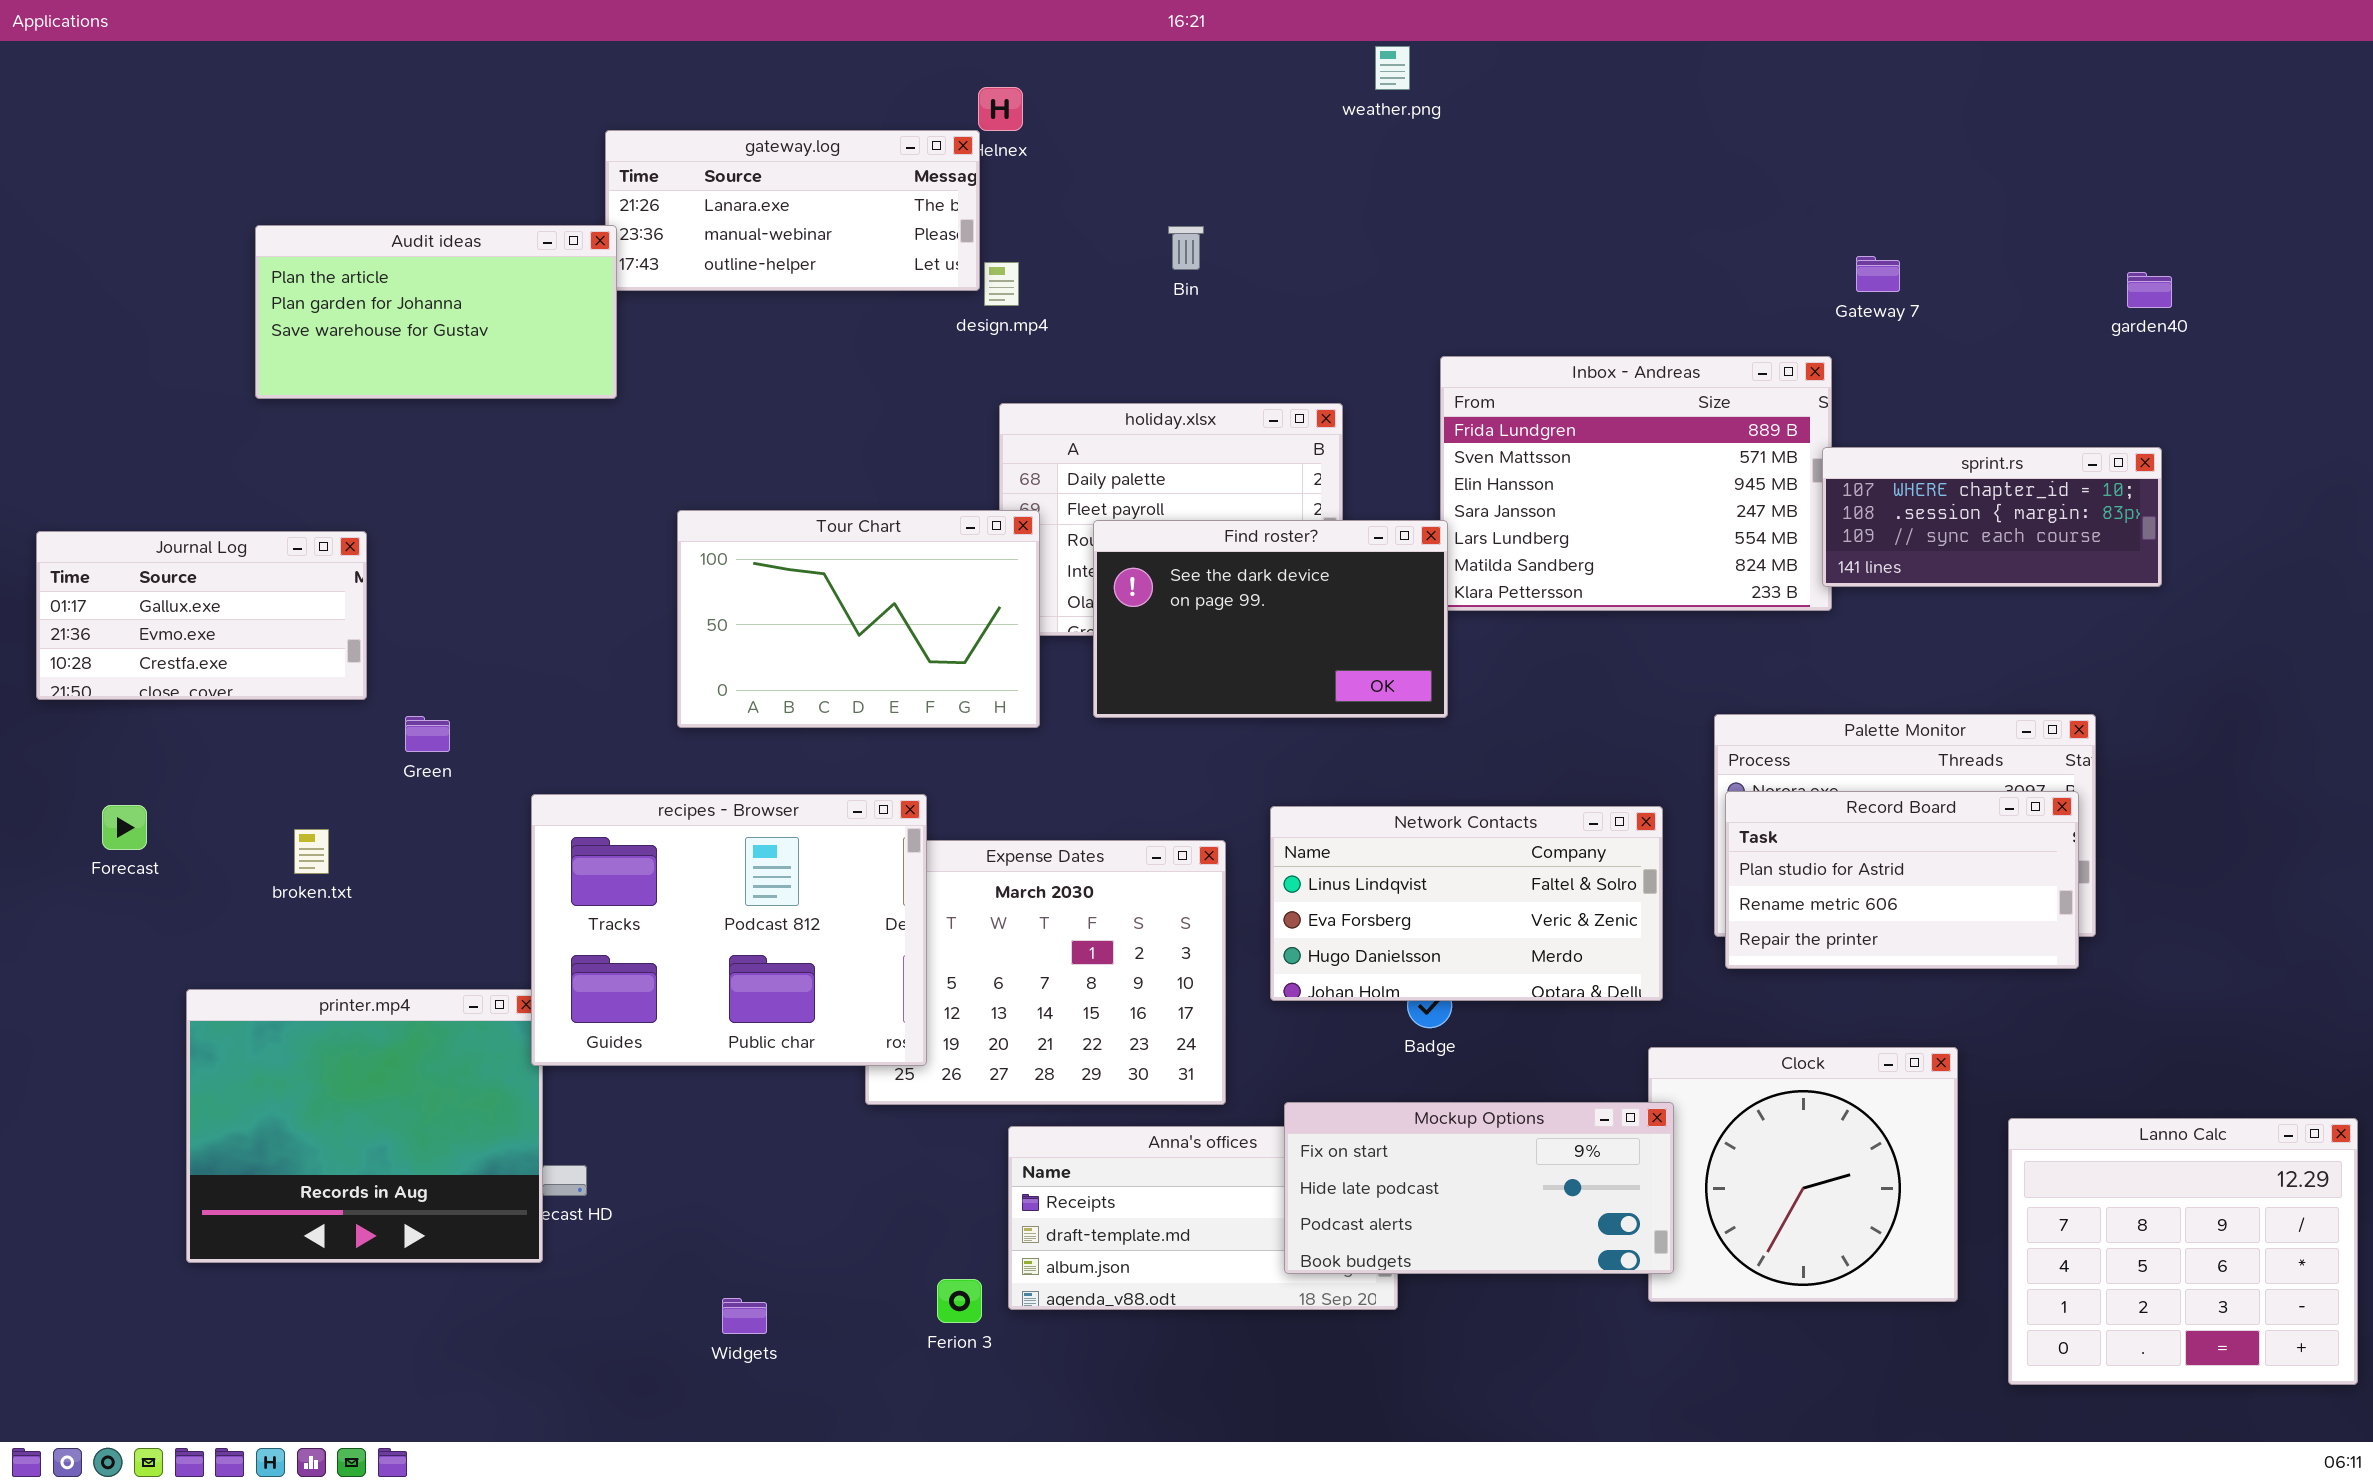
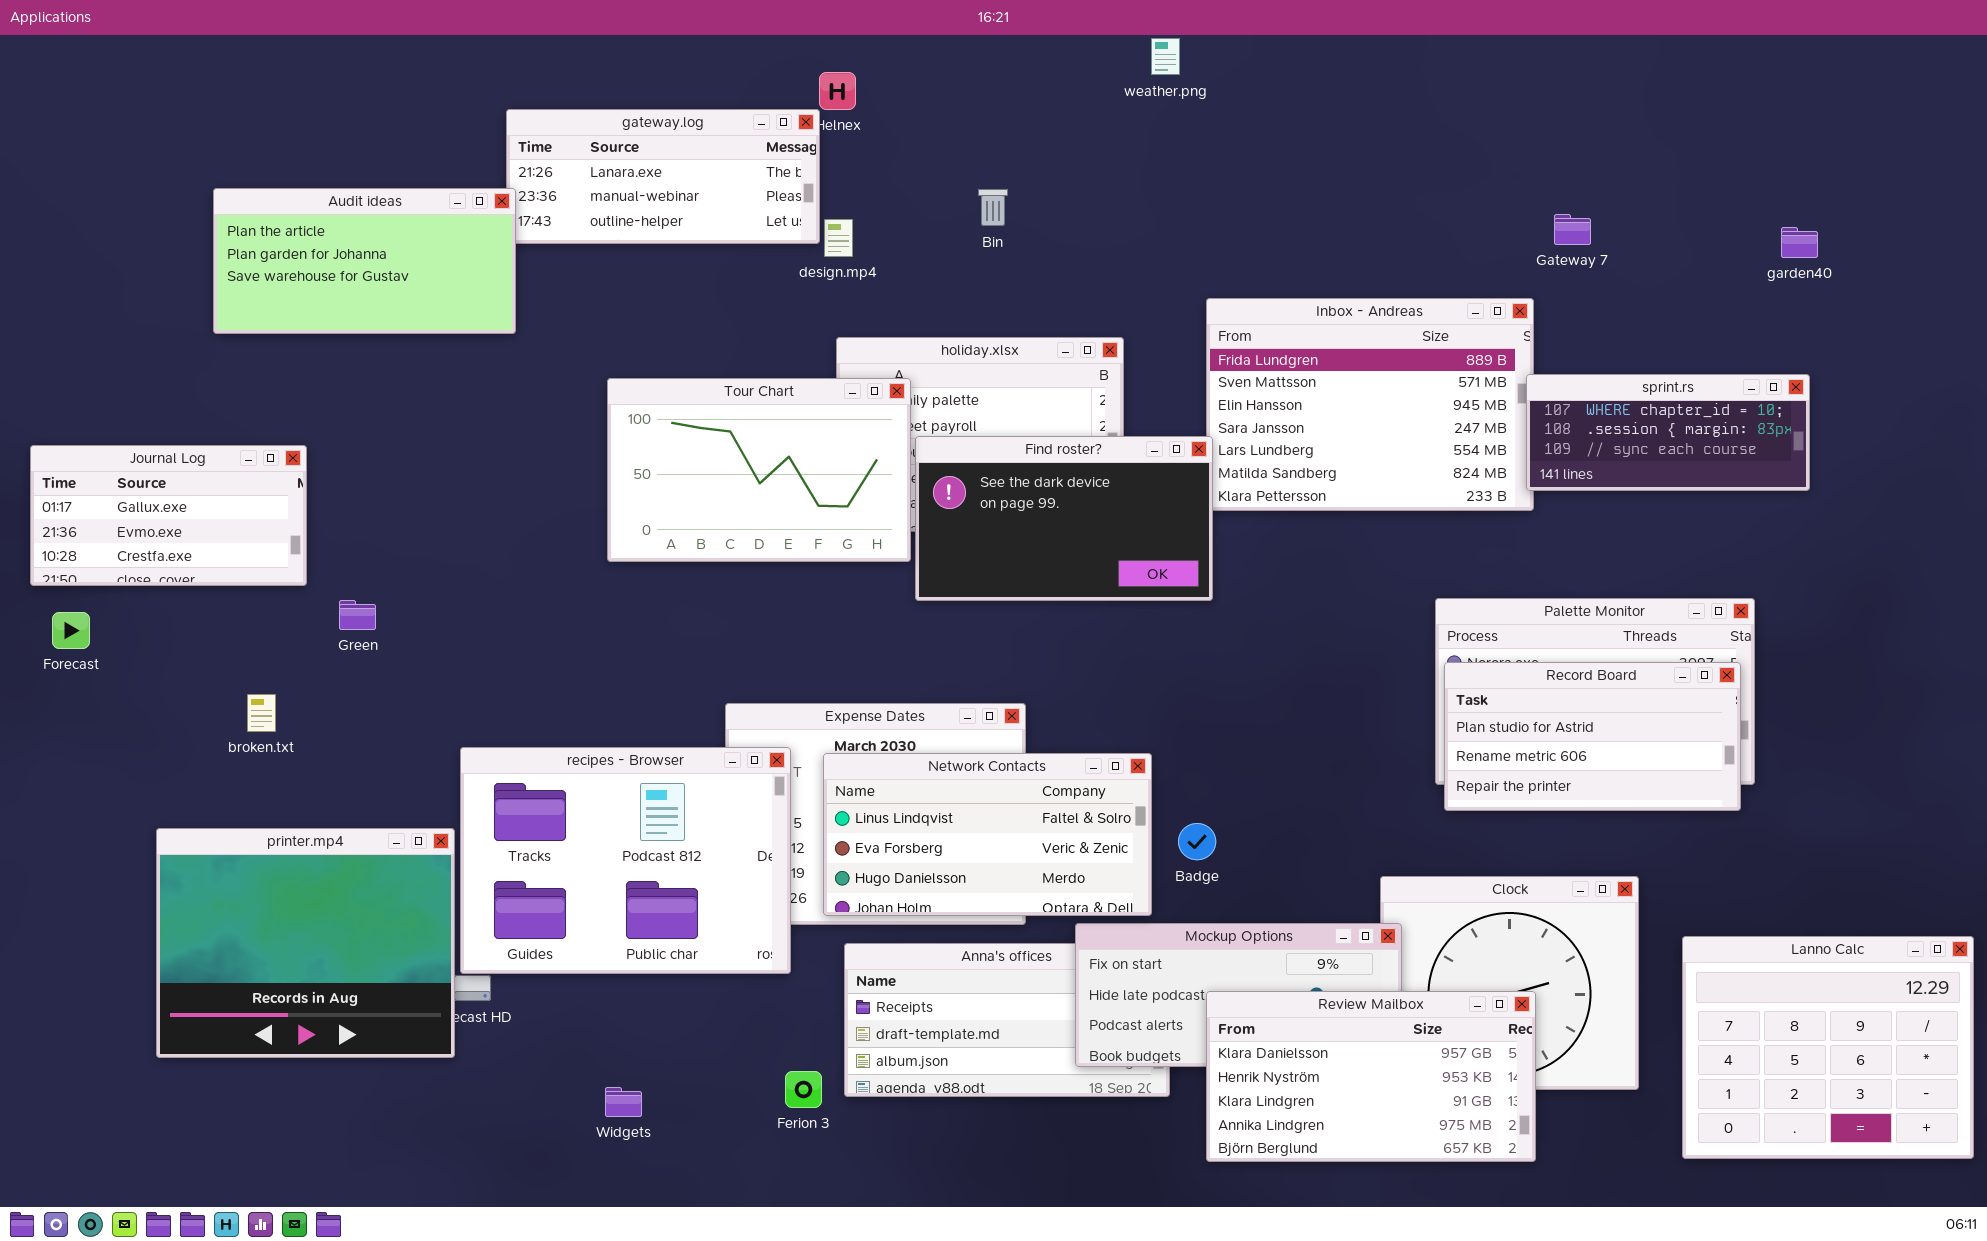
Tour Chart: [677,510,1040,728] -> [607,378,911,562], moved
recipes - Browser: [531,794,927,1066] -> [460,747,791,974], moved
Forecast: [102,805,147,850] -> [52,612,90,649], moved
Network Contacts: [1270,806,1663,1001] -> [823,753,1152,916], moved
Review Mailbox: none -> [1206,991,1536,1162], opened

